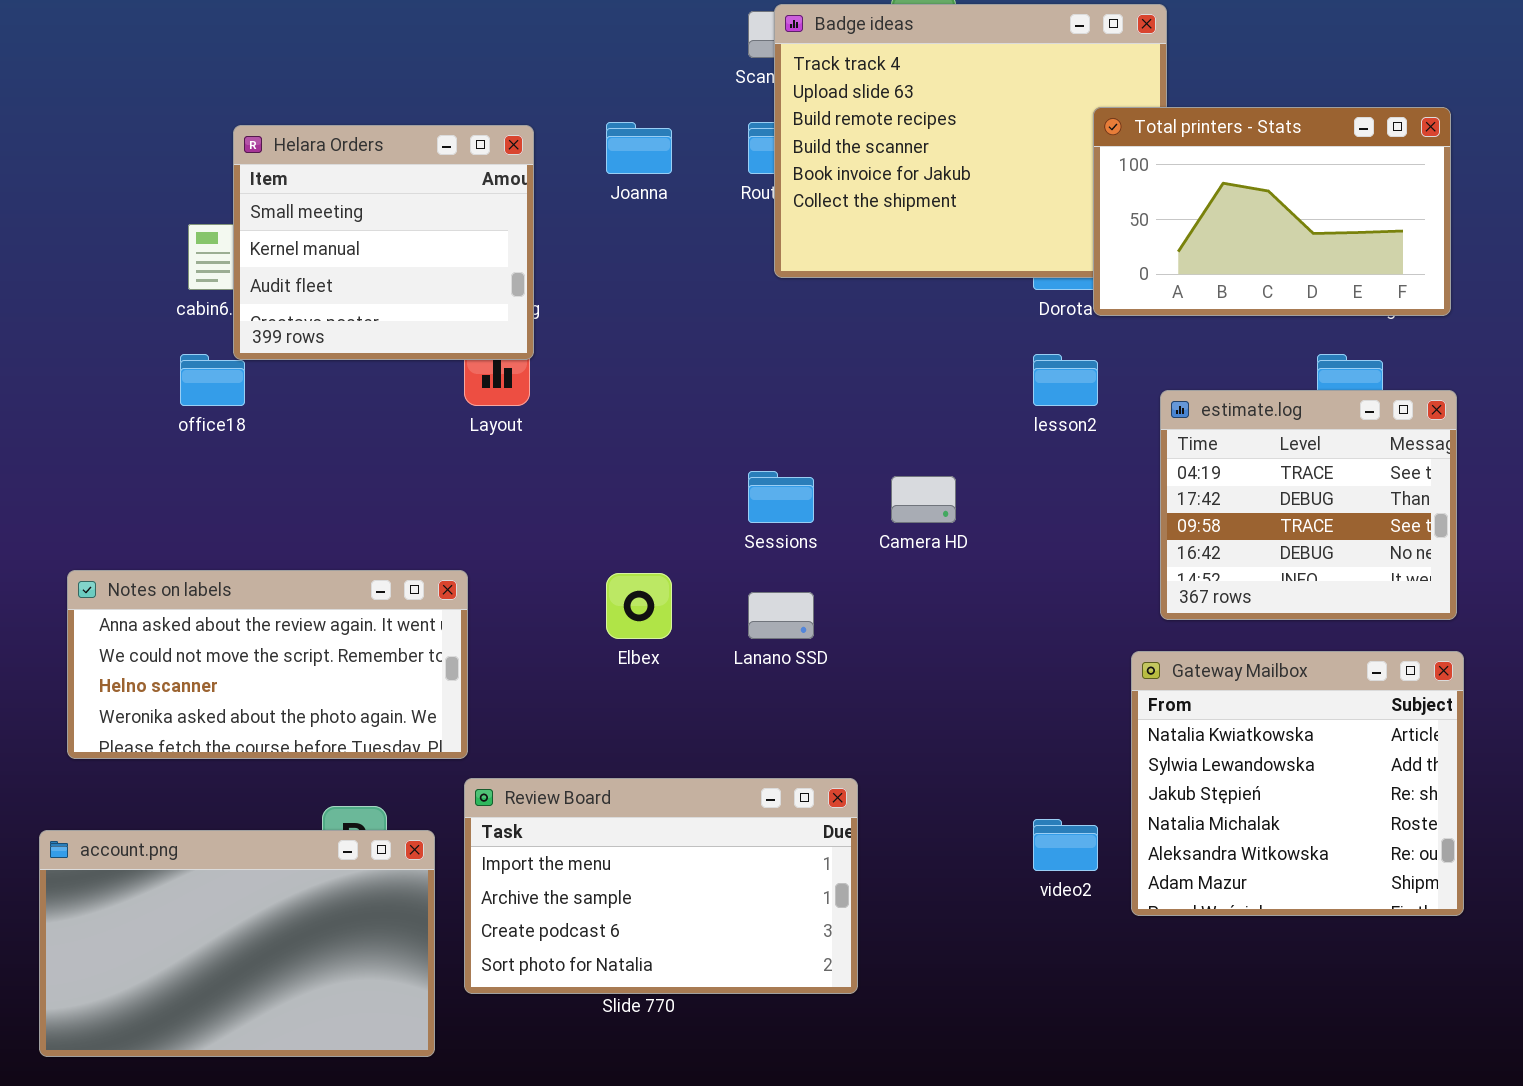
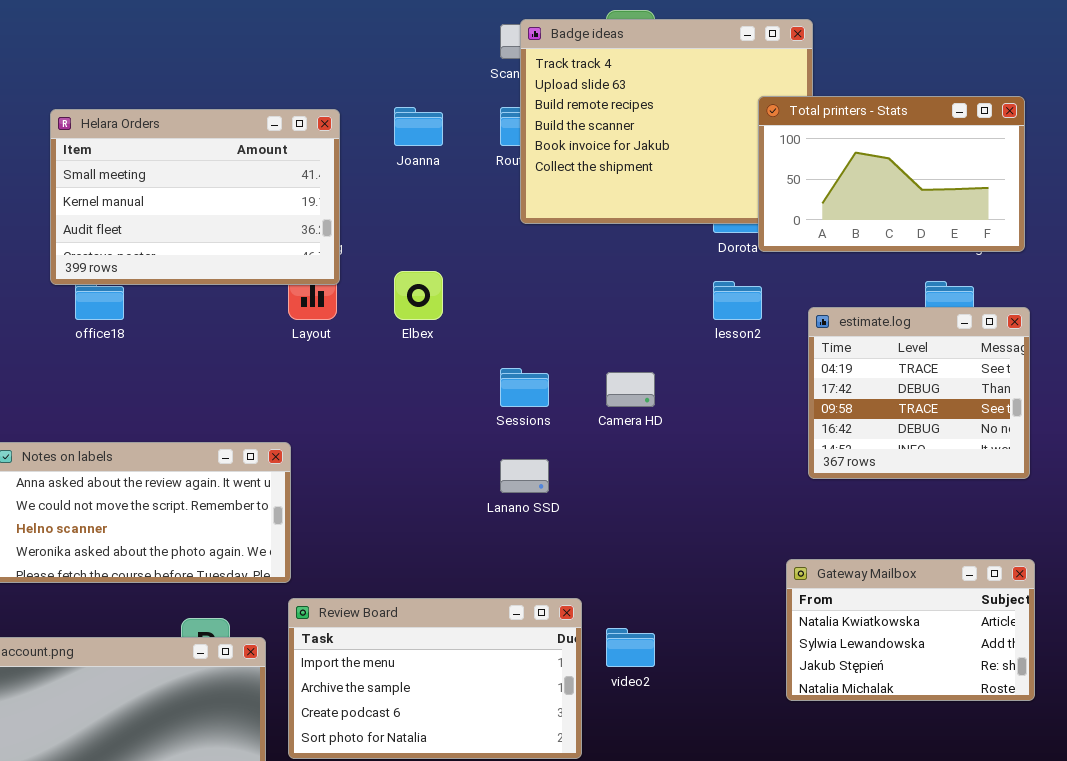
Helara Orders: [233,125,534,360] -> [50,109,340,285], resized
Elbex: [606,573,672,639] -> [394,271,443,320], moved
Gateway Mailbox: [1131,651,1464,916] -> [786,559,1035,701], resized
video2: [1033,819,1098,871] -> [606,628,655,667], moved

